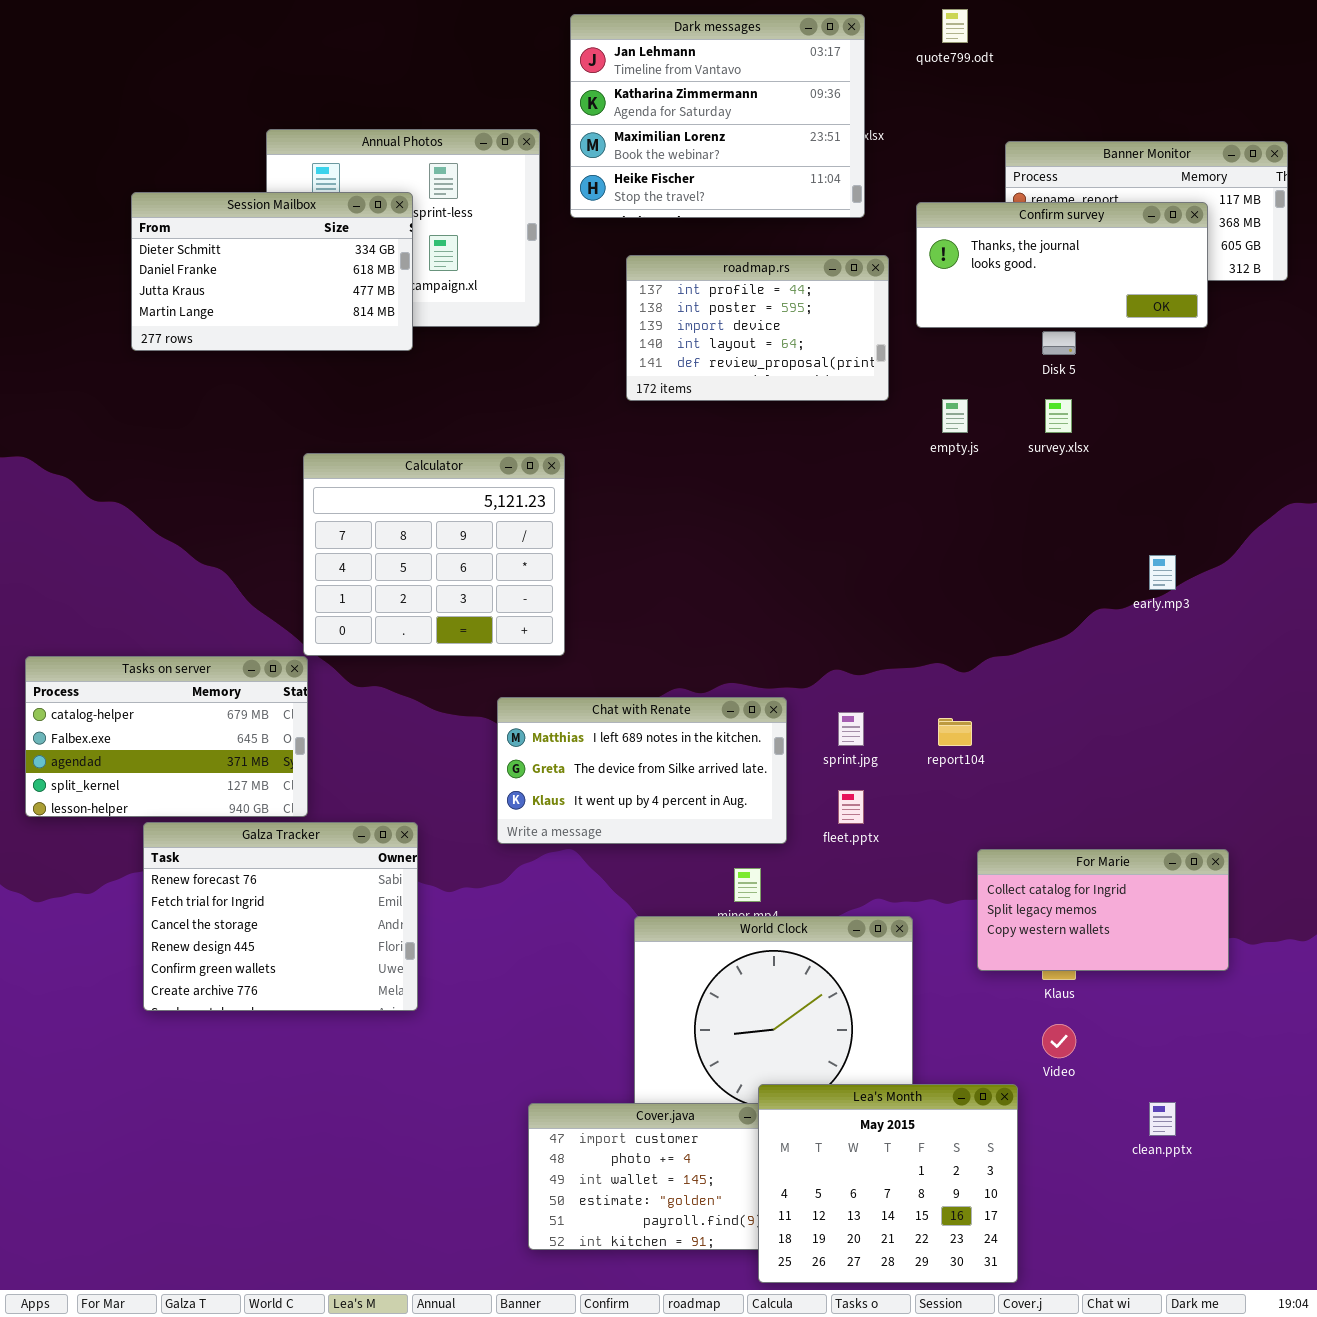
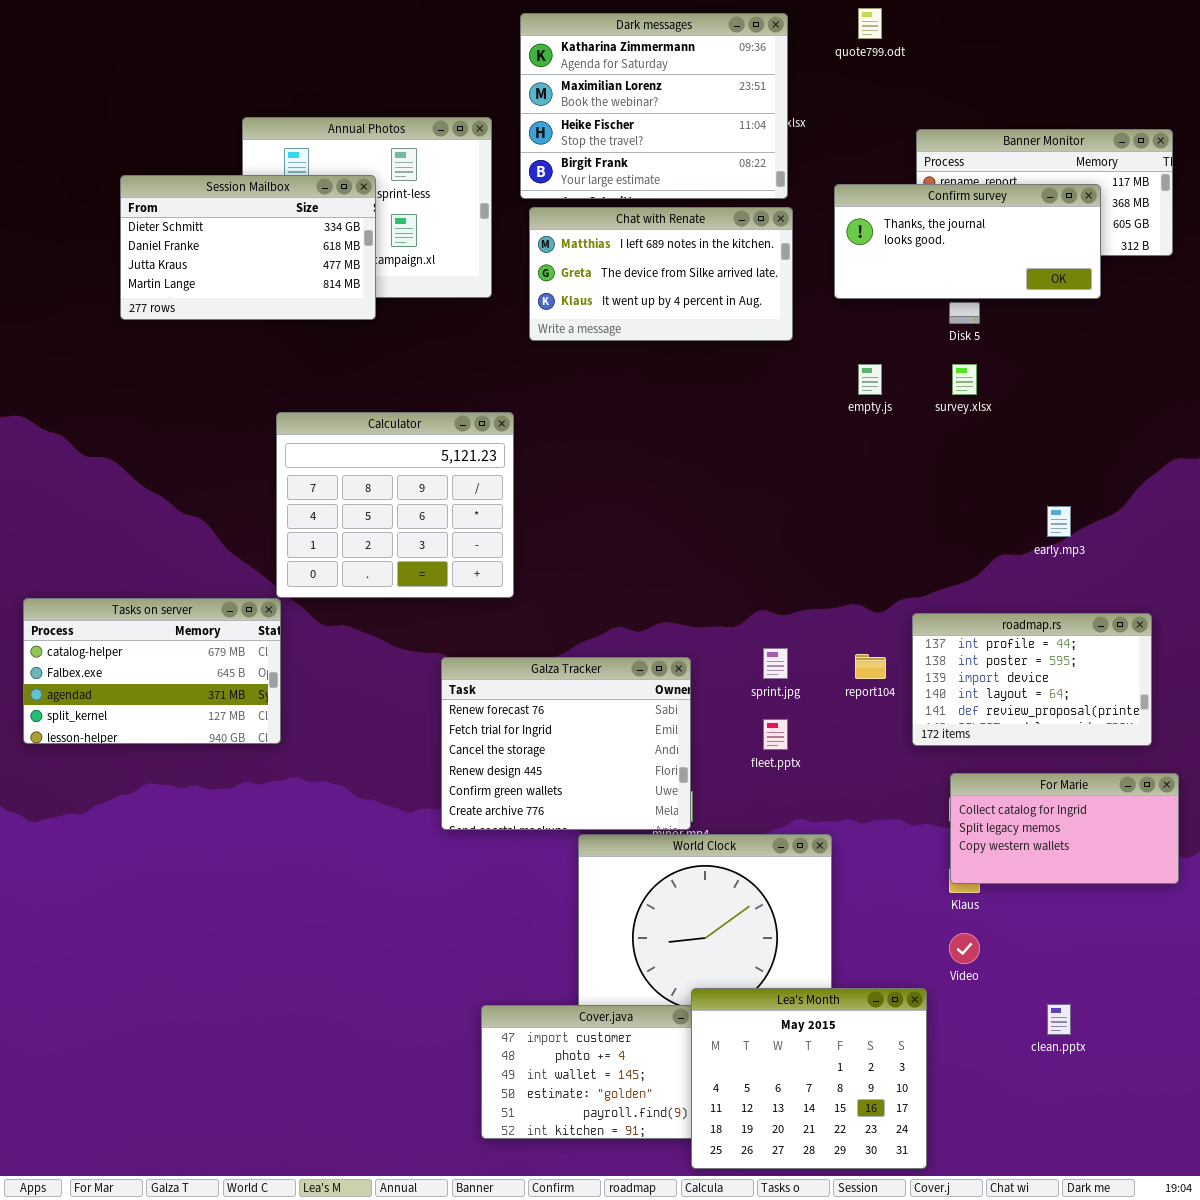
Dark messages: [570,14,865,218] -> [520,13,788,199], scrolled down 1 row
roadmap.rs: [626,255,889,401] -> [912,613,1152,746], moved
Chat with Renate: [497,697,787,844] -> [529,207,793,341], moved
Galza Tracker: [143,822,418,1011] -> [441,657,691,830], moved
For Marie: [977,849,1229,971] -> [950,773,1179,884], moved

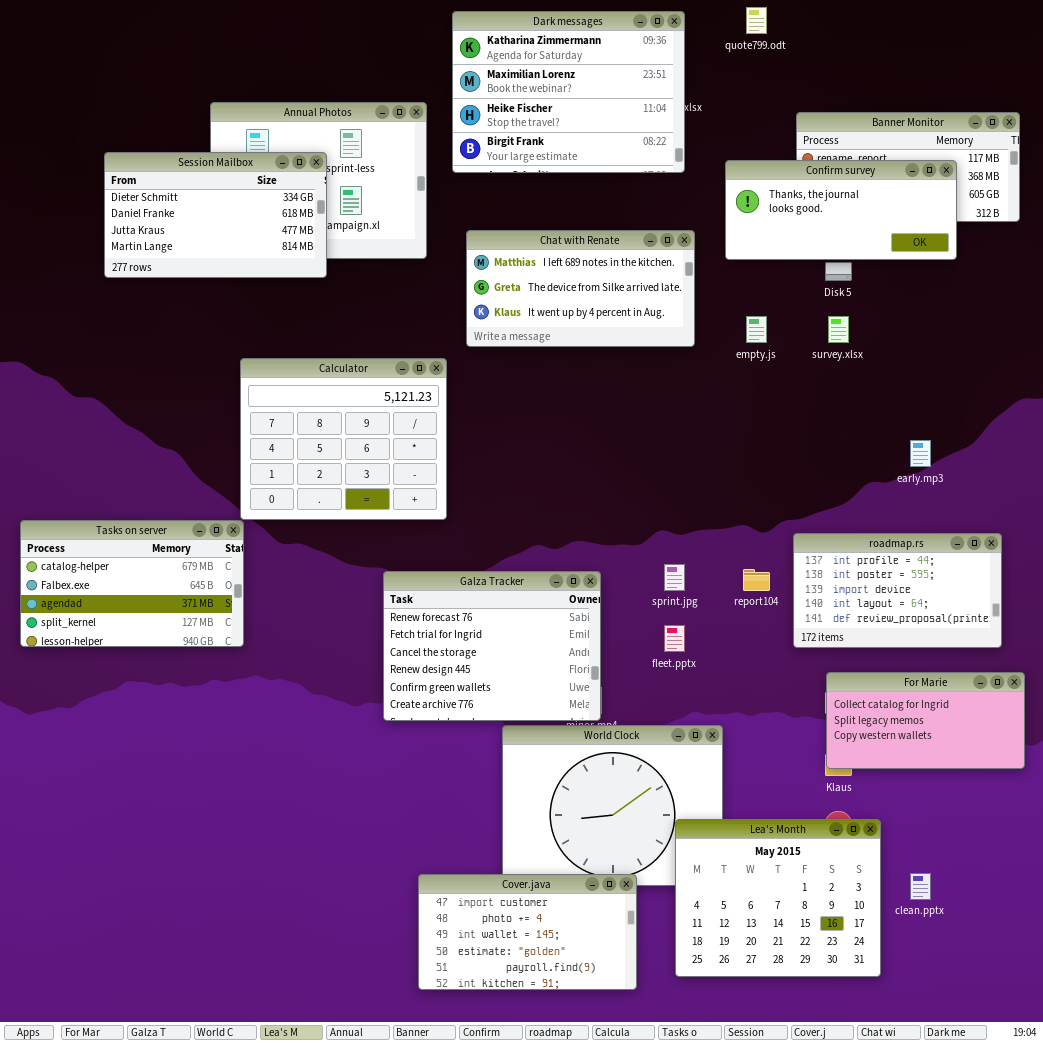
Chat with Renate: [529,207,793,341] -> [466,230,695,347], moved
Lea's Month: [691,988,927,1169] -> [675,819,881,977], moved

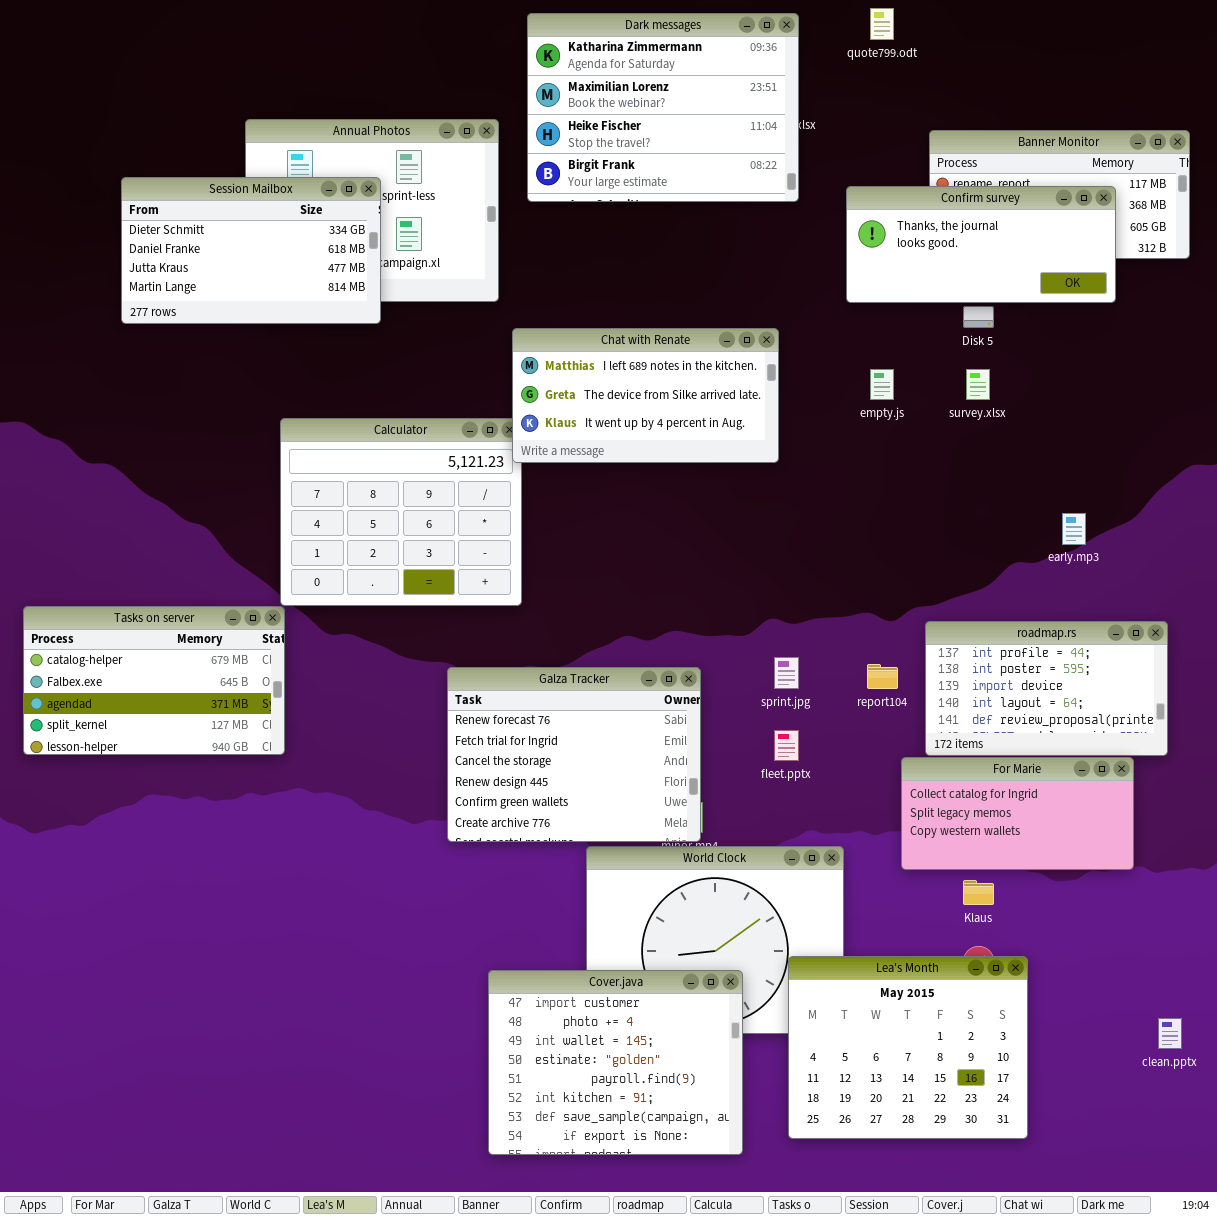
Chat with Renate: [466,230,695,347] -> [512,328,779,463], moved
For Marie: [826,672,1025,769] -> [901,757,1134,870], moved
clean.pptx: [910,873,931,900] -> [1158,1018,1182,1049], moved
Cover.java: [418,874,637,990] -> [488,970,743,1155], resized

